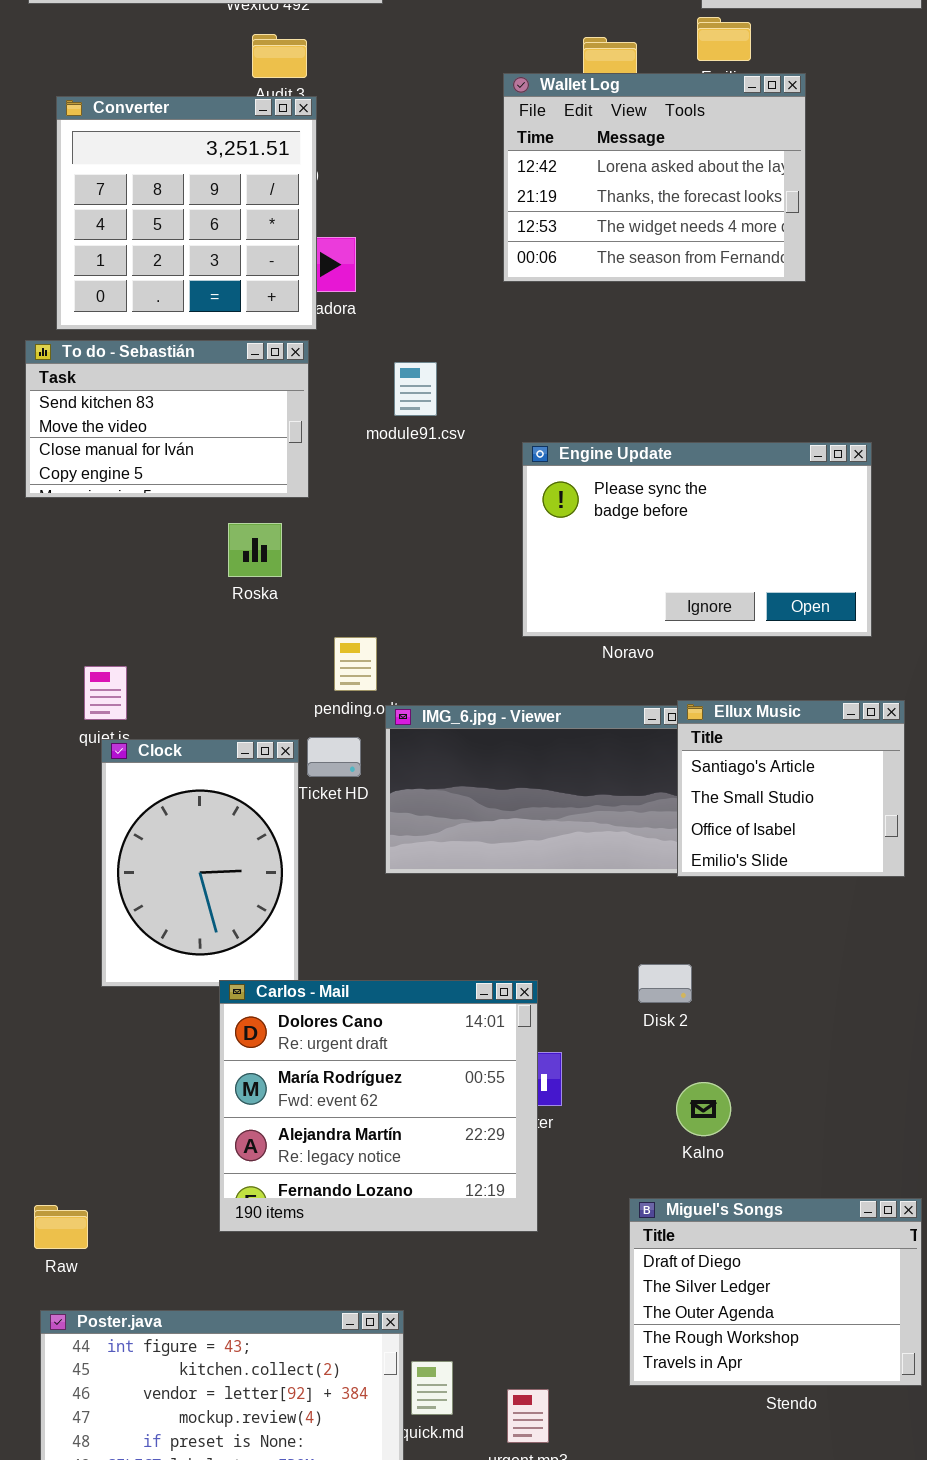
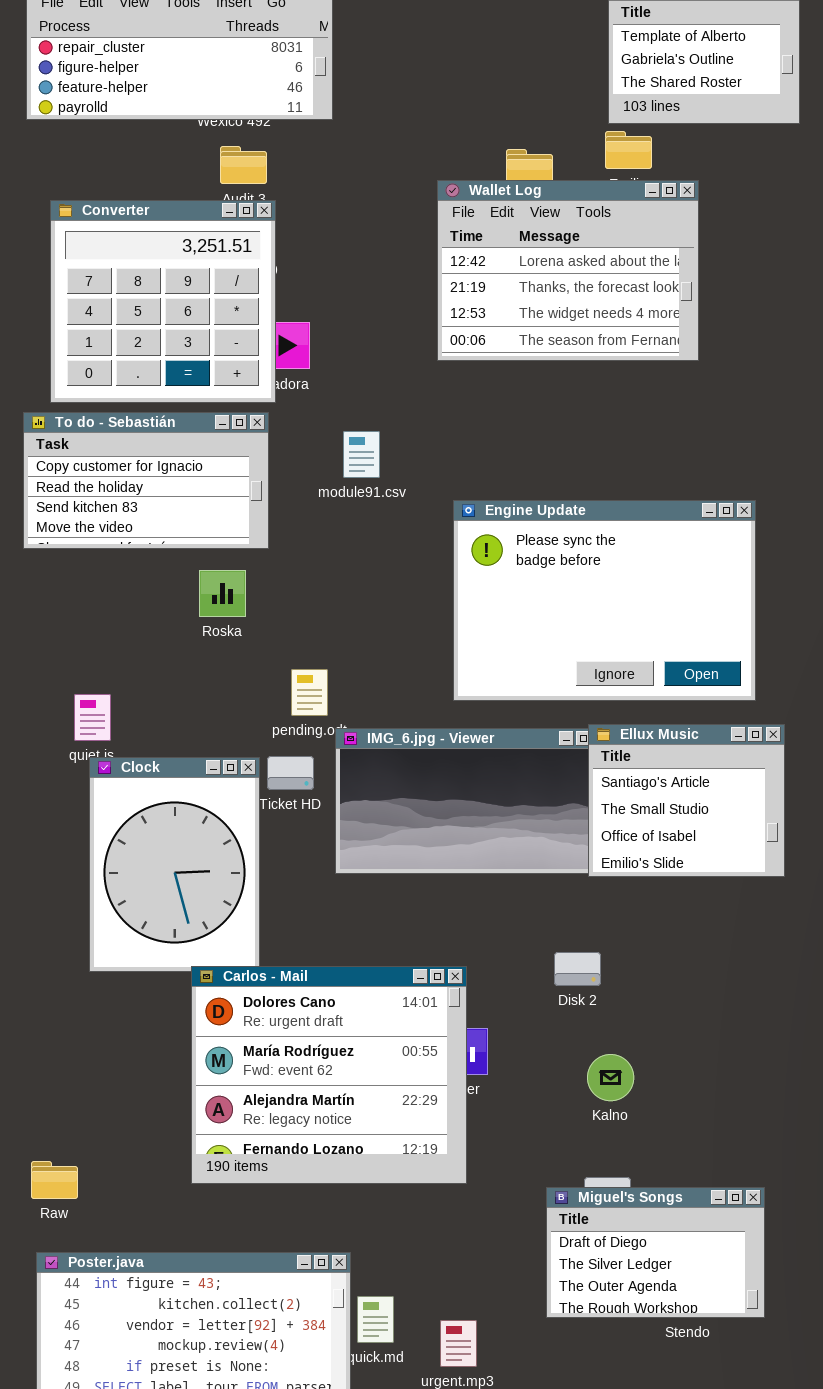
To do - Sebastián: [25,340,309,498] -> [23,412,269,549], scrolled up 2 rows
Engine Update: [522,442,872,637] -> [453,500,756,701], resized
Miguel's Songs: [629,1198,922,1386] -> [546,1187,765,1318], resized

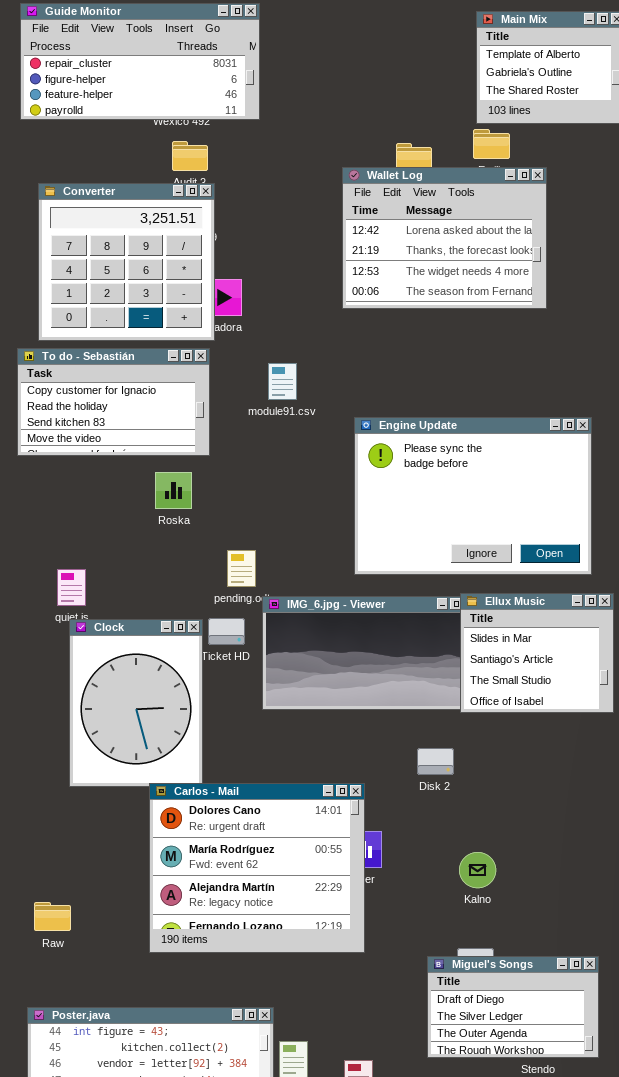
Ellux Music: [588,724,785,877] -> [460,593,614,713], scrolled up 1 row
Disk 2: [554,952,601,986] -> [417,748,454,775], moved
Raw: [31,1161,78,1199] -> [34,902,71,931], moved

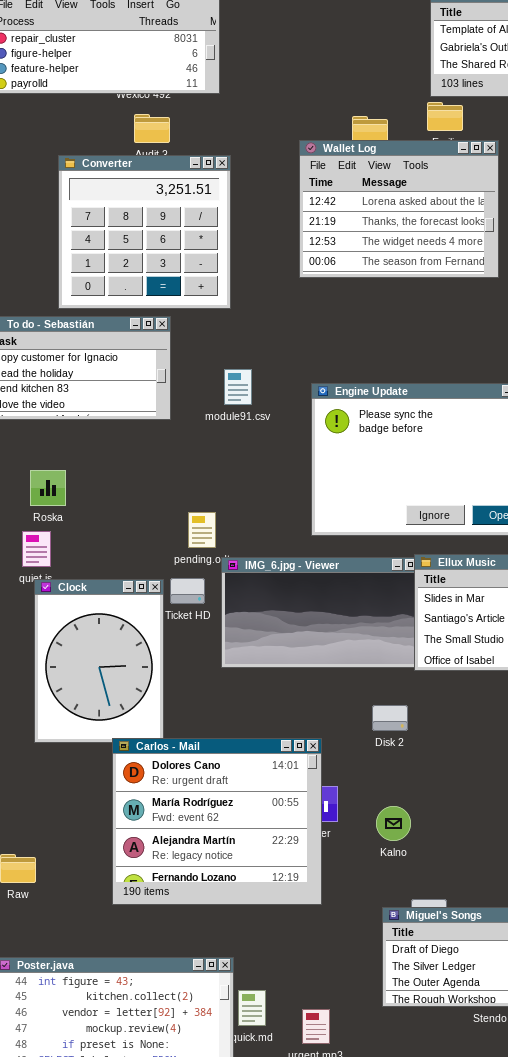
Converter: [38,183,215,341] -> [58,155,231,309], moved
module91.csv: [268,363,297,400] -> [224,369,252,405], moved
Roska: [155,472,192,509] -> [30,470,66,506], moved
Kalno: [459,852,496,888] -> [376,806,411,841], moved

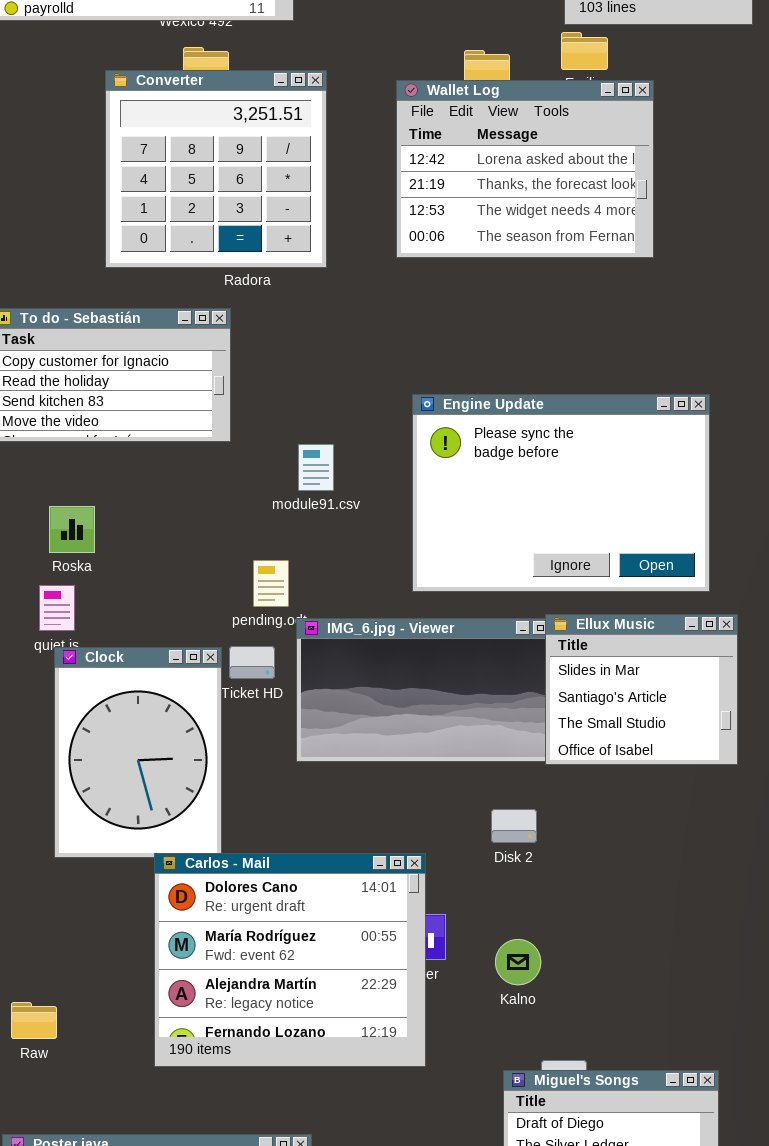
Converter: [58,155,231,309] -> [105,70,327,268], moved
module91.csv: [224,369,252,405] -> [298,444,334,491], moved

